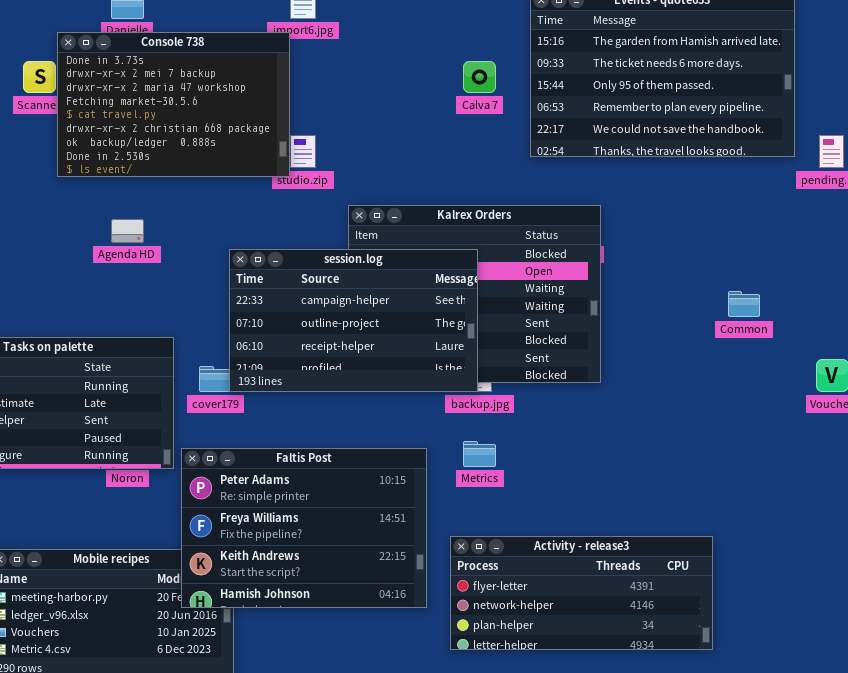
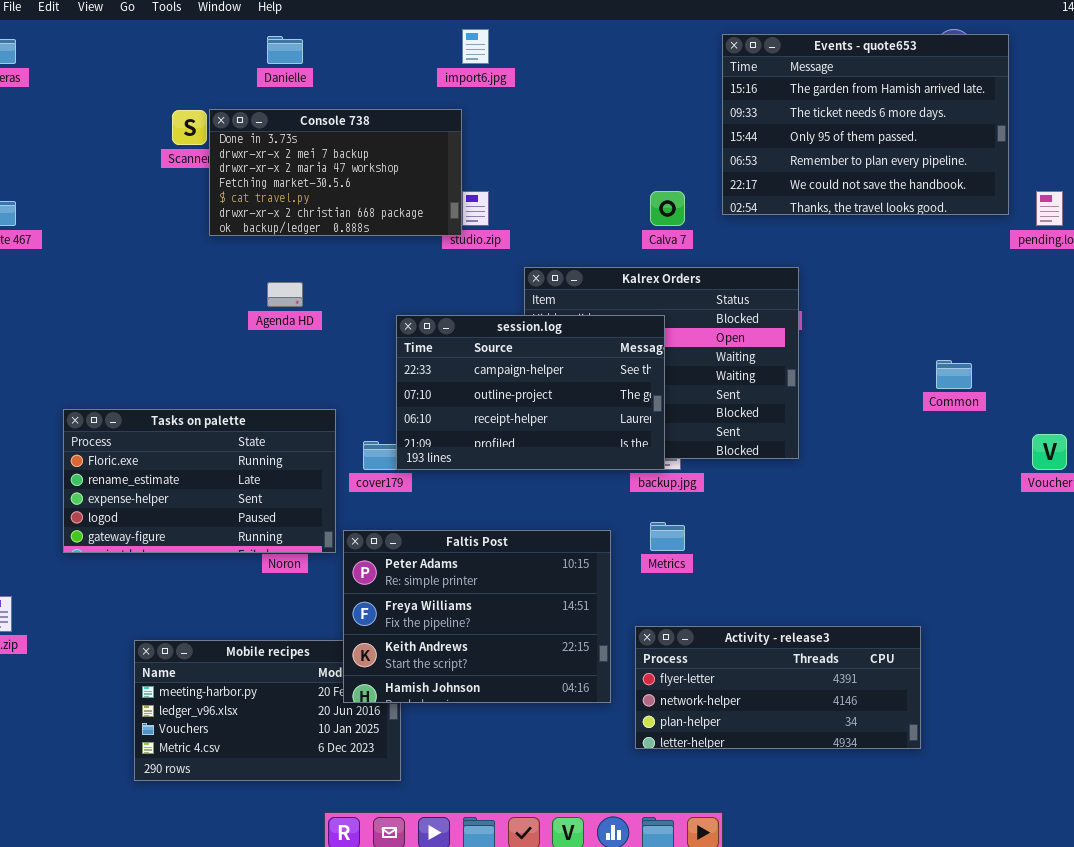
Console 738: [57,32,290,177] -> [209,109,462,236], resized
Calva 7: [463,61,496,93] -> [650,191,685,226], moved

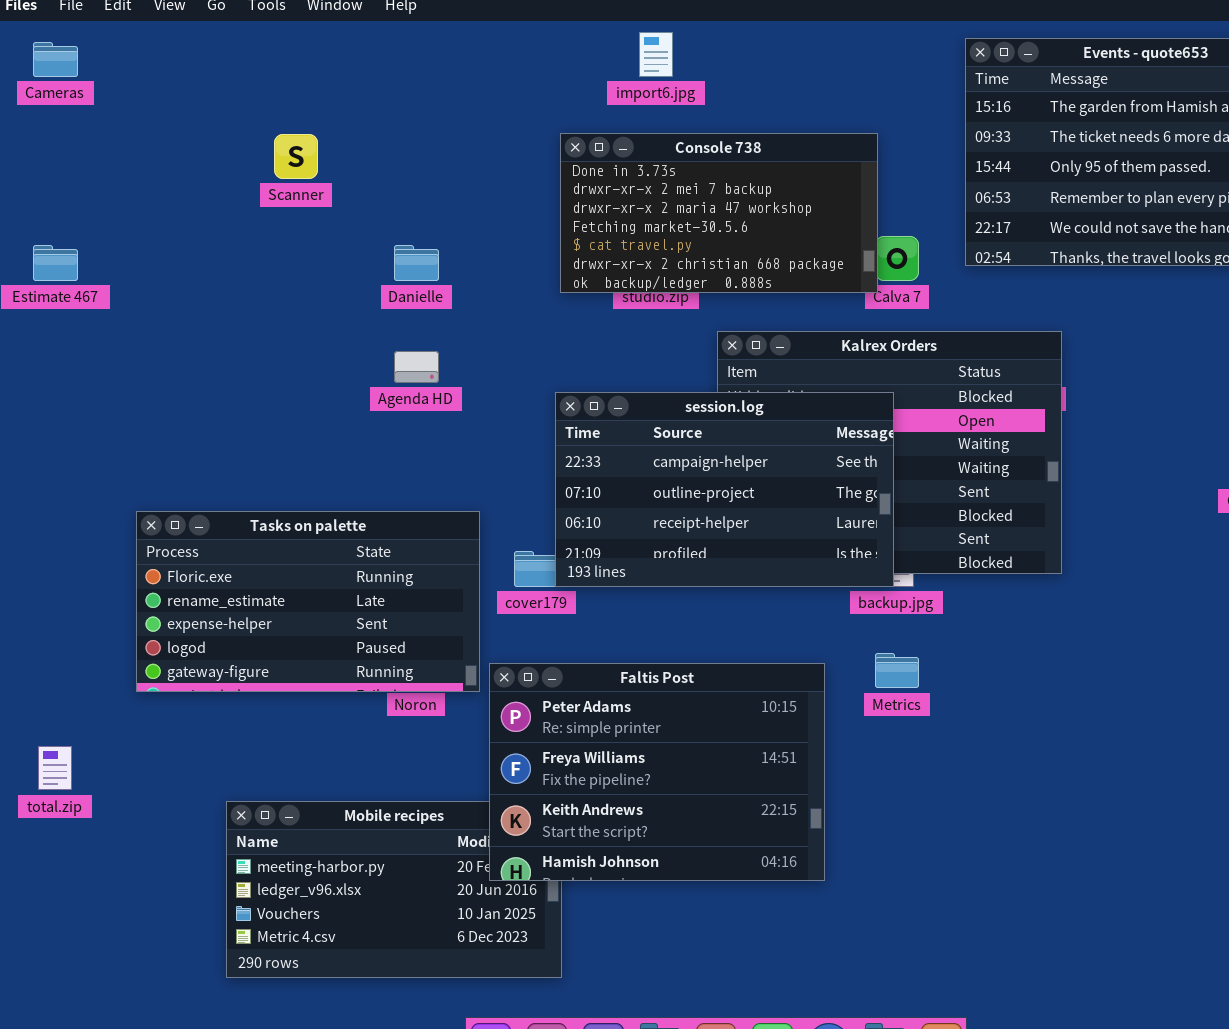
Danielle: [267,36,303,64] -> [394,245,439,281], moved
Console 738: [209,109,462,236] -> [560,133,878,293], moved
Activity - release3: [635,626,921,749] -> none, closed

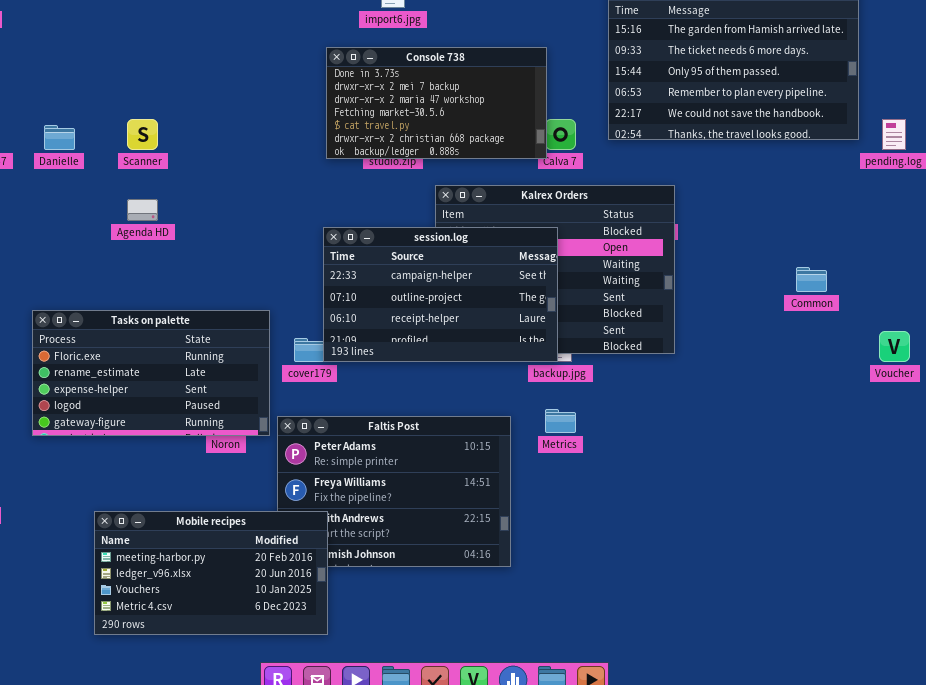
Scanner: [274,134,318,179] -> [127,119,158,150], moved
Danielle: [394,245,439,281] -> [44,125,75,150], moved
Agenda HD: [394,351,439,383] -> [127,199,158,221], moved
Mobile recipes: [226,801,562,978] -> [94,511,328,635], raised

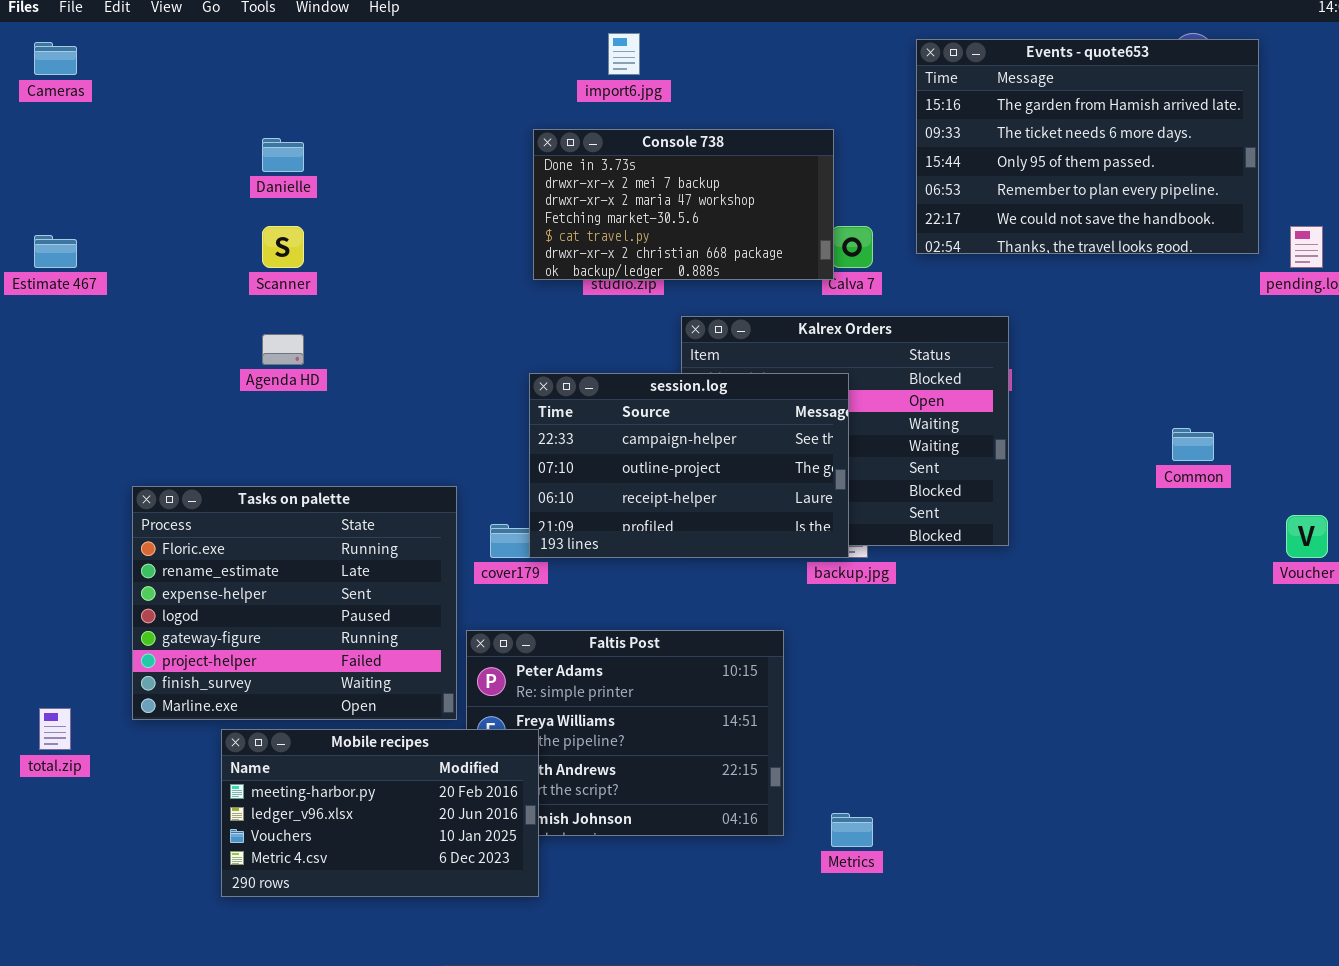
Danielle: [44,125,75,150] -> [262,138,304,172], moved
Tasks on palette: [32,310,270,436] -> [132,486,457,720], resized
Metrics: [545,409,576,433] -> [831,813,873,847], moved
Mobile recipes: [94,511,328,635] -> [221,729,539,897], moved

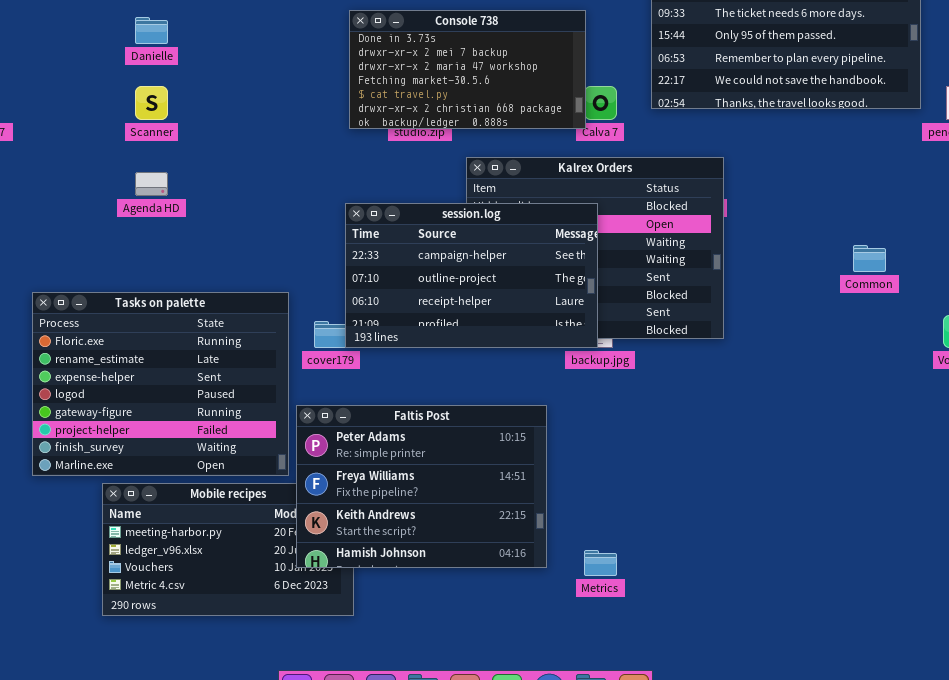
Faltis Post: [466,630,784,836] -> [296,405,547,568], raised

